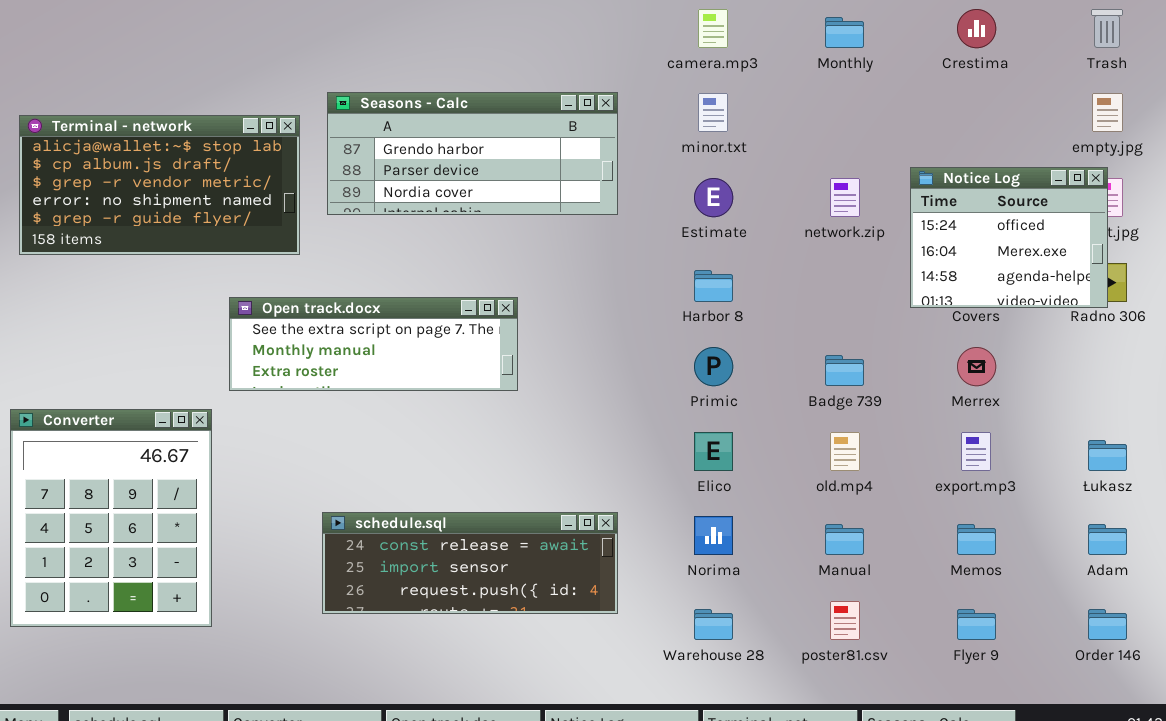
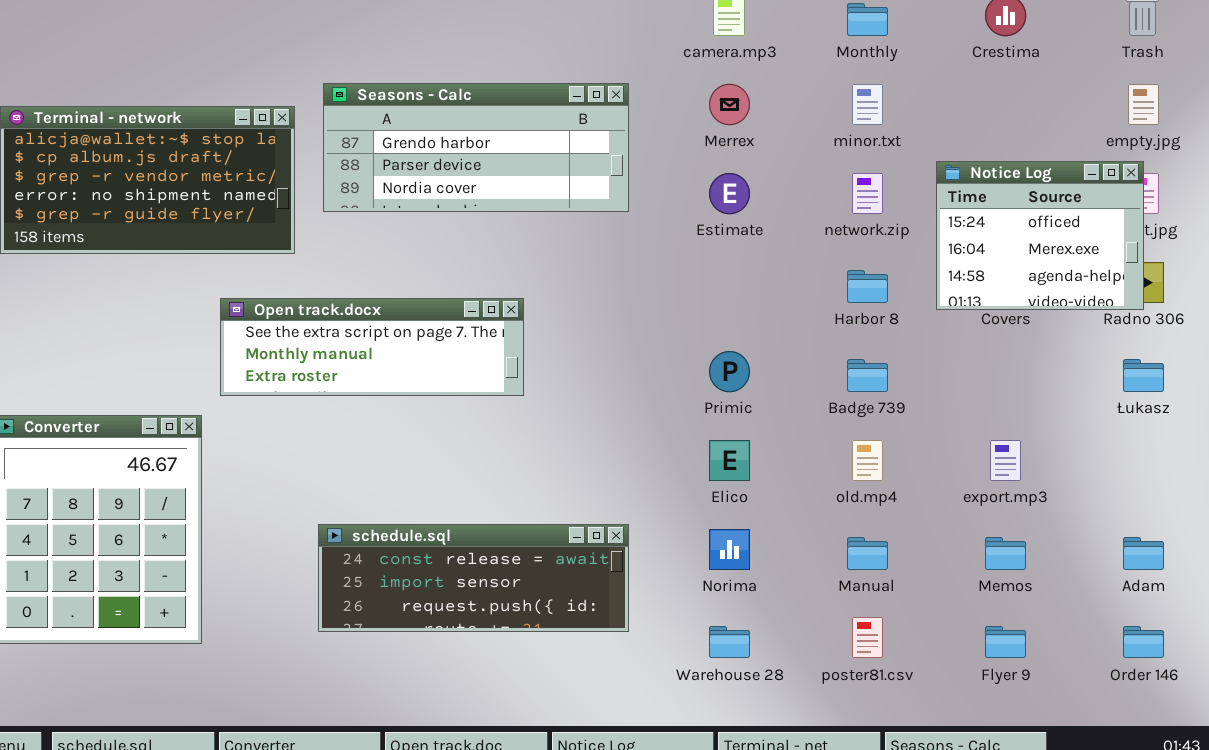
minor.txt: [698,93,728,132] -> [852,84,883,125], moved
Harbor 8: [694,270,733,302] -> [847,270,888,303], moved
Merrex: [957,347,996,386] -> [709,84,750,125], moved
Łukasz: [1088,440,1127,471] -> [1123,359,1164,392], moved

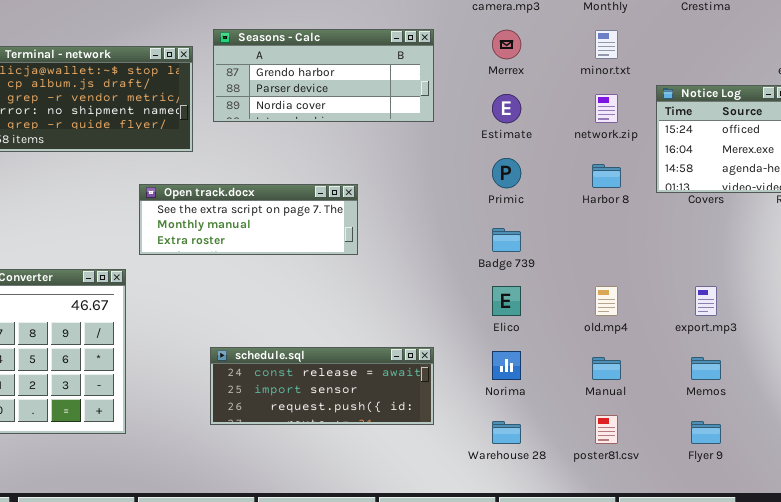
Primic: [709,351,750,392] -> [492,158,521,188], moved
Badge 739: [847,359,888,392] -> [492,228,521,252], moved

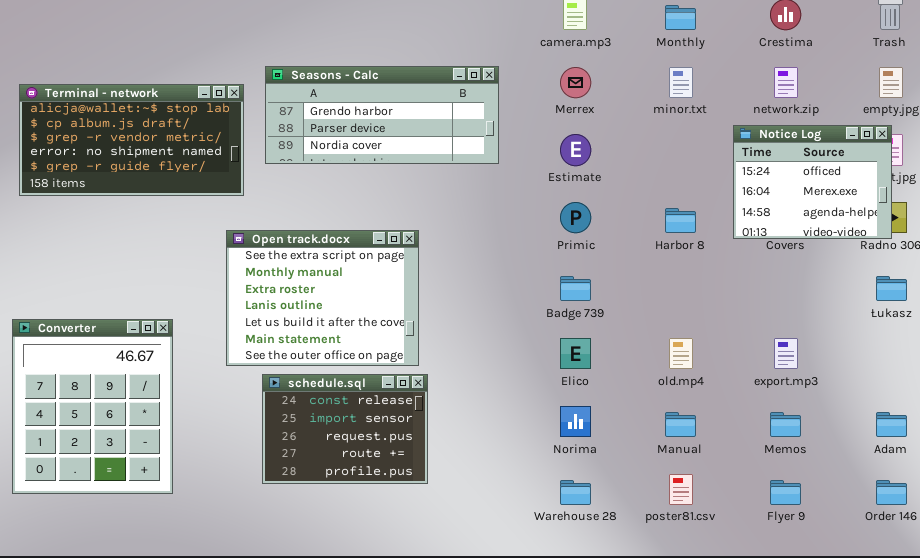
network.zip: [595,94,618,123] -> [774,67,798,98], moved
Open track.docx: [139,184,358,255] -> [226,230,419,366], resized
schedule.sql: [210,347,434,425] -> [262,374,428,484], resized

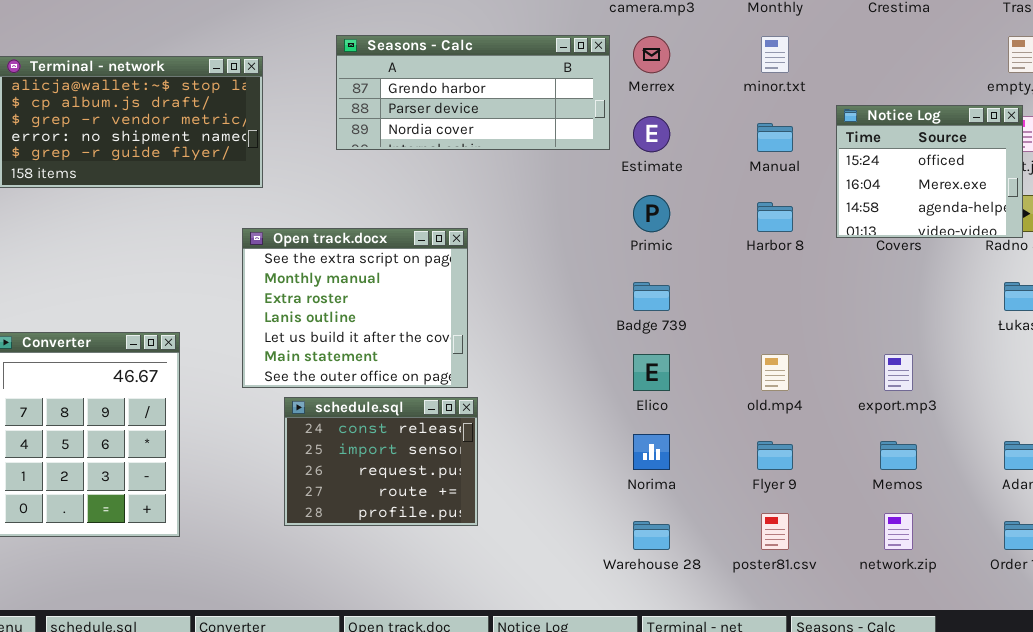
Seasons - Calc: [265,66,499,164] -> [336,35,610,150], moved
network.zip: [774,67,798,98] -> [884,513,913,550], moved
Manual: [665,412,696,437] -> [757,123,793,152], moved
Flyer 9: [770,480,801,505] -> [757,441,793,470], moved

